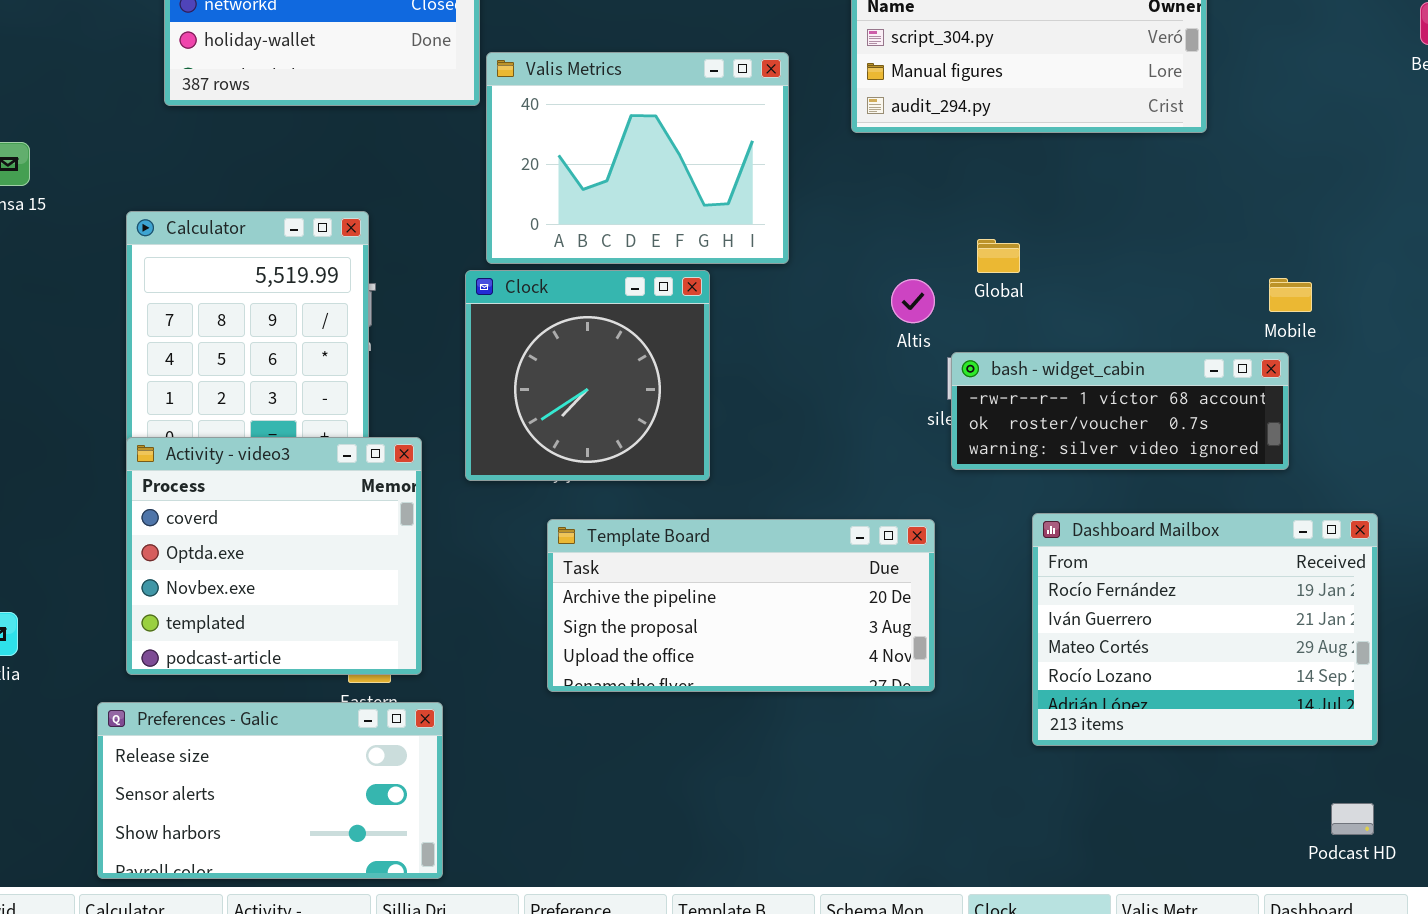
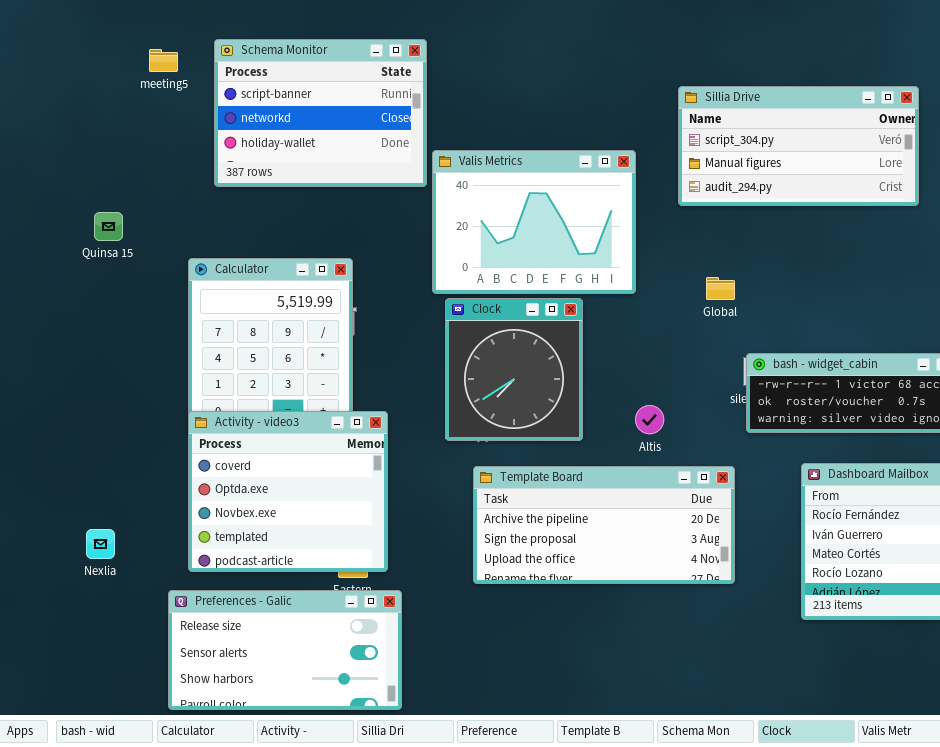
Global: [977,239,1020,273] -> [706,277,735,300], moved
Clock: [465,270,710,481] -> [445,298,583,441], resized
Altis: [891,279,935,323] -> [635,405,664,434], moved

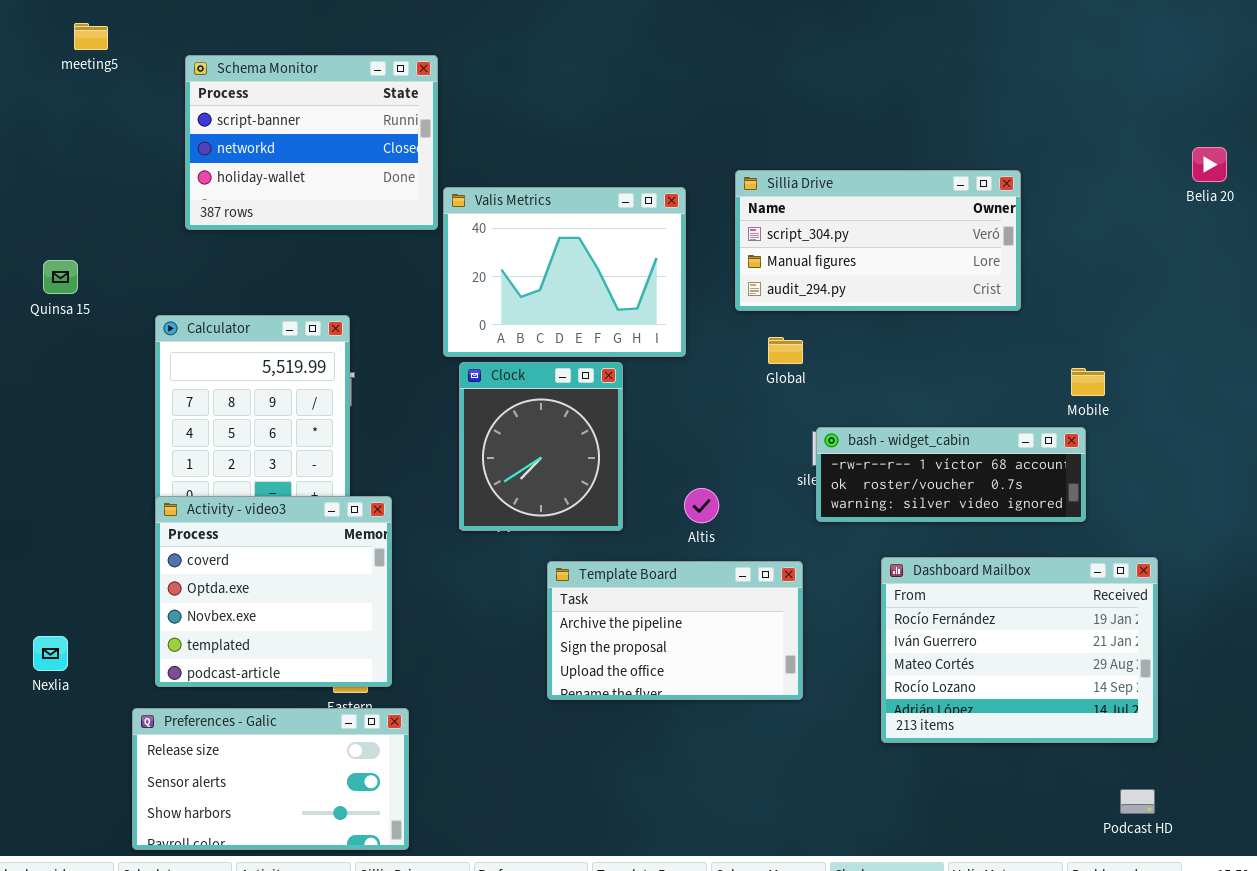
meeting5: [149,49,178,72] -> [74,23,108,50], moved
Sillia Drive: [678,86,919,206] -> [735,170,1021,311], moved
Template Board: [473,466,735,584] -> [547,561,803,700], resized

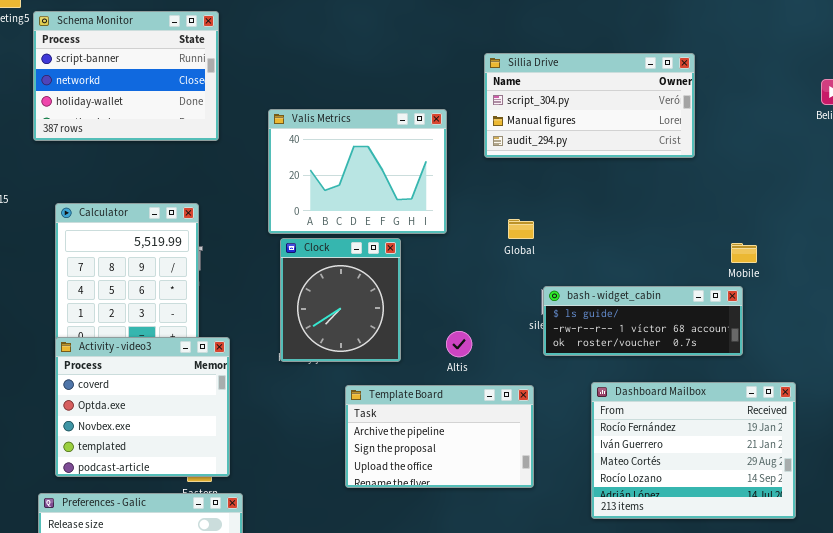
Schema Monitor: [185,55,438,230] -> [33,11,219,141], moved
Sillia Drive: [735,170,1021,311] -> [484,53,695,158], moved
bash - widget_cabin: [816,427,1086,522] -> [543,286,743,356], scrolled up 1 row

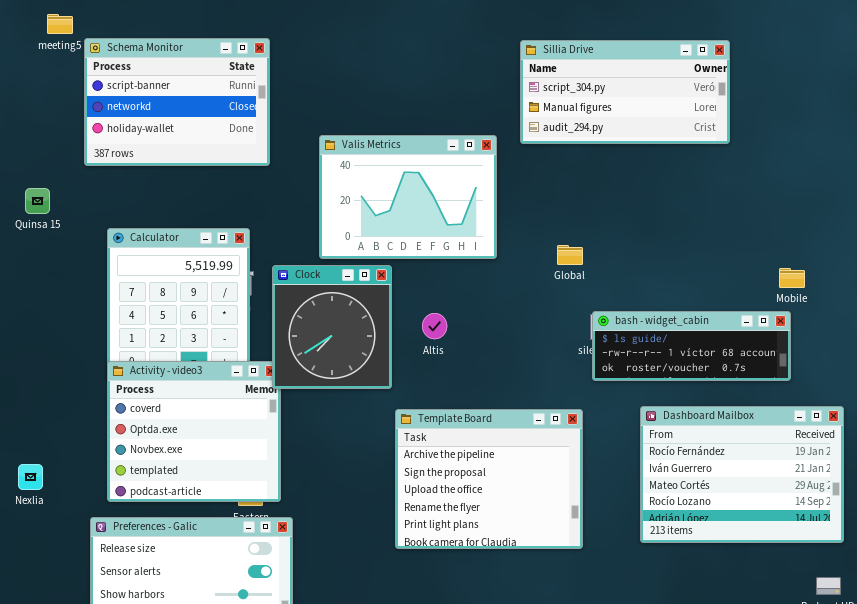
Sillia Drive: [484,53,695,158] -> [520,40,730,144], moved
Clock: [280,238,401,362] -> [272,265,392,389], moved
Altis: [446,331,472,357] -> [422,313,447,339], moved
Template Board: [345,385,534,488] -> [395,409,583,549], resized

